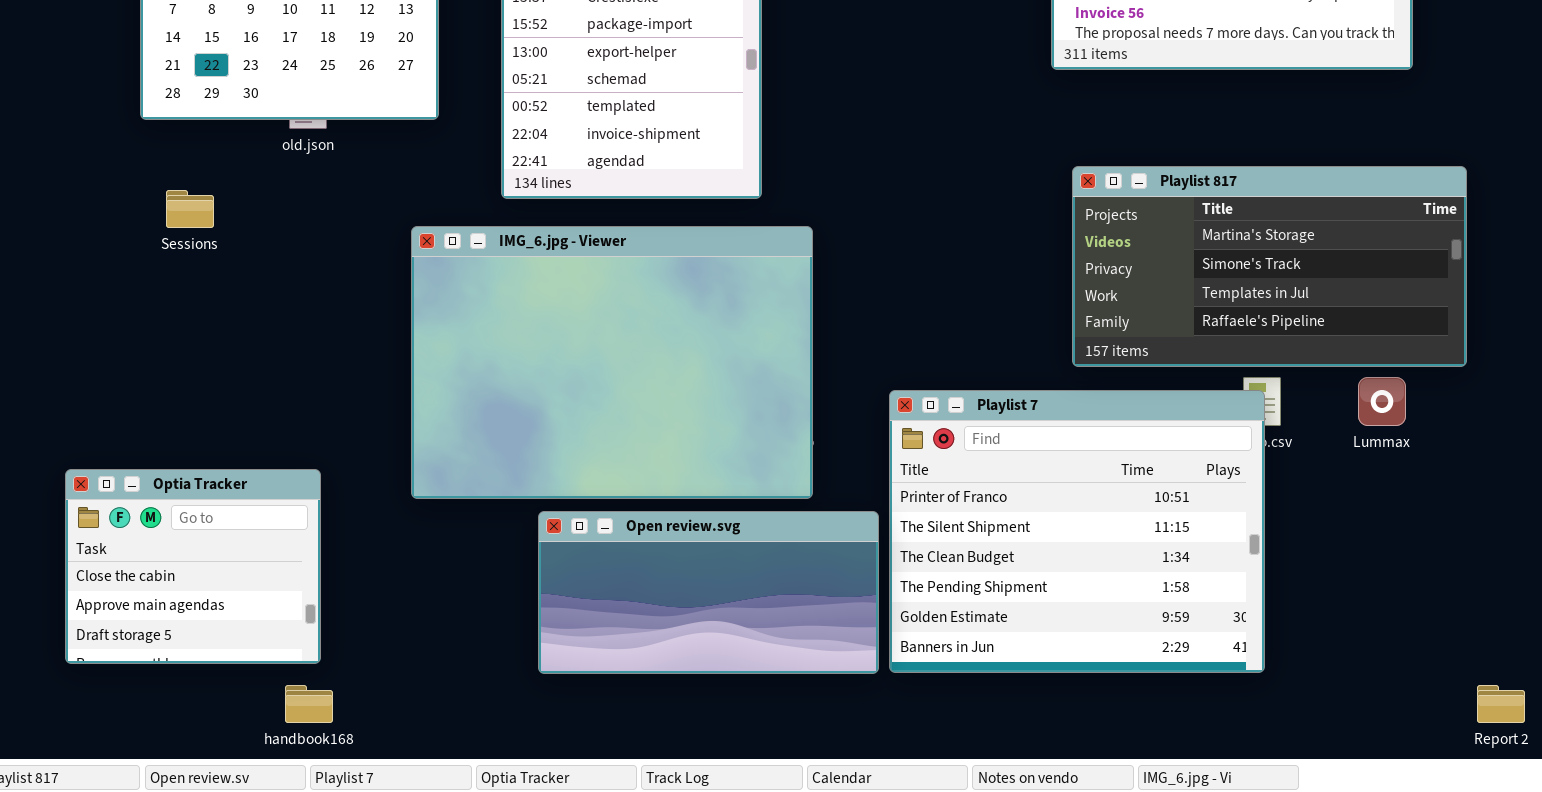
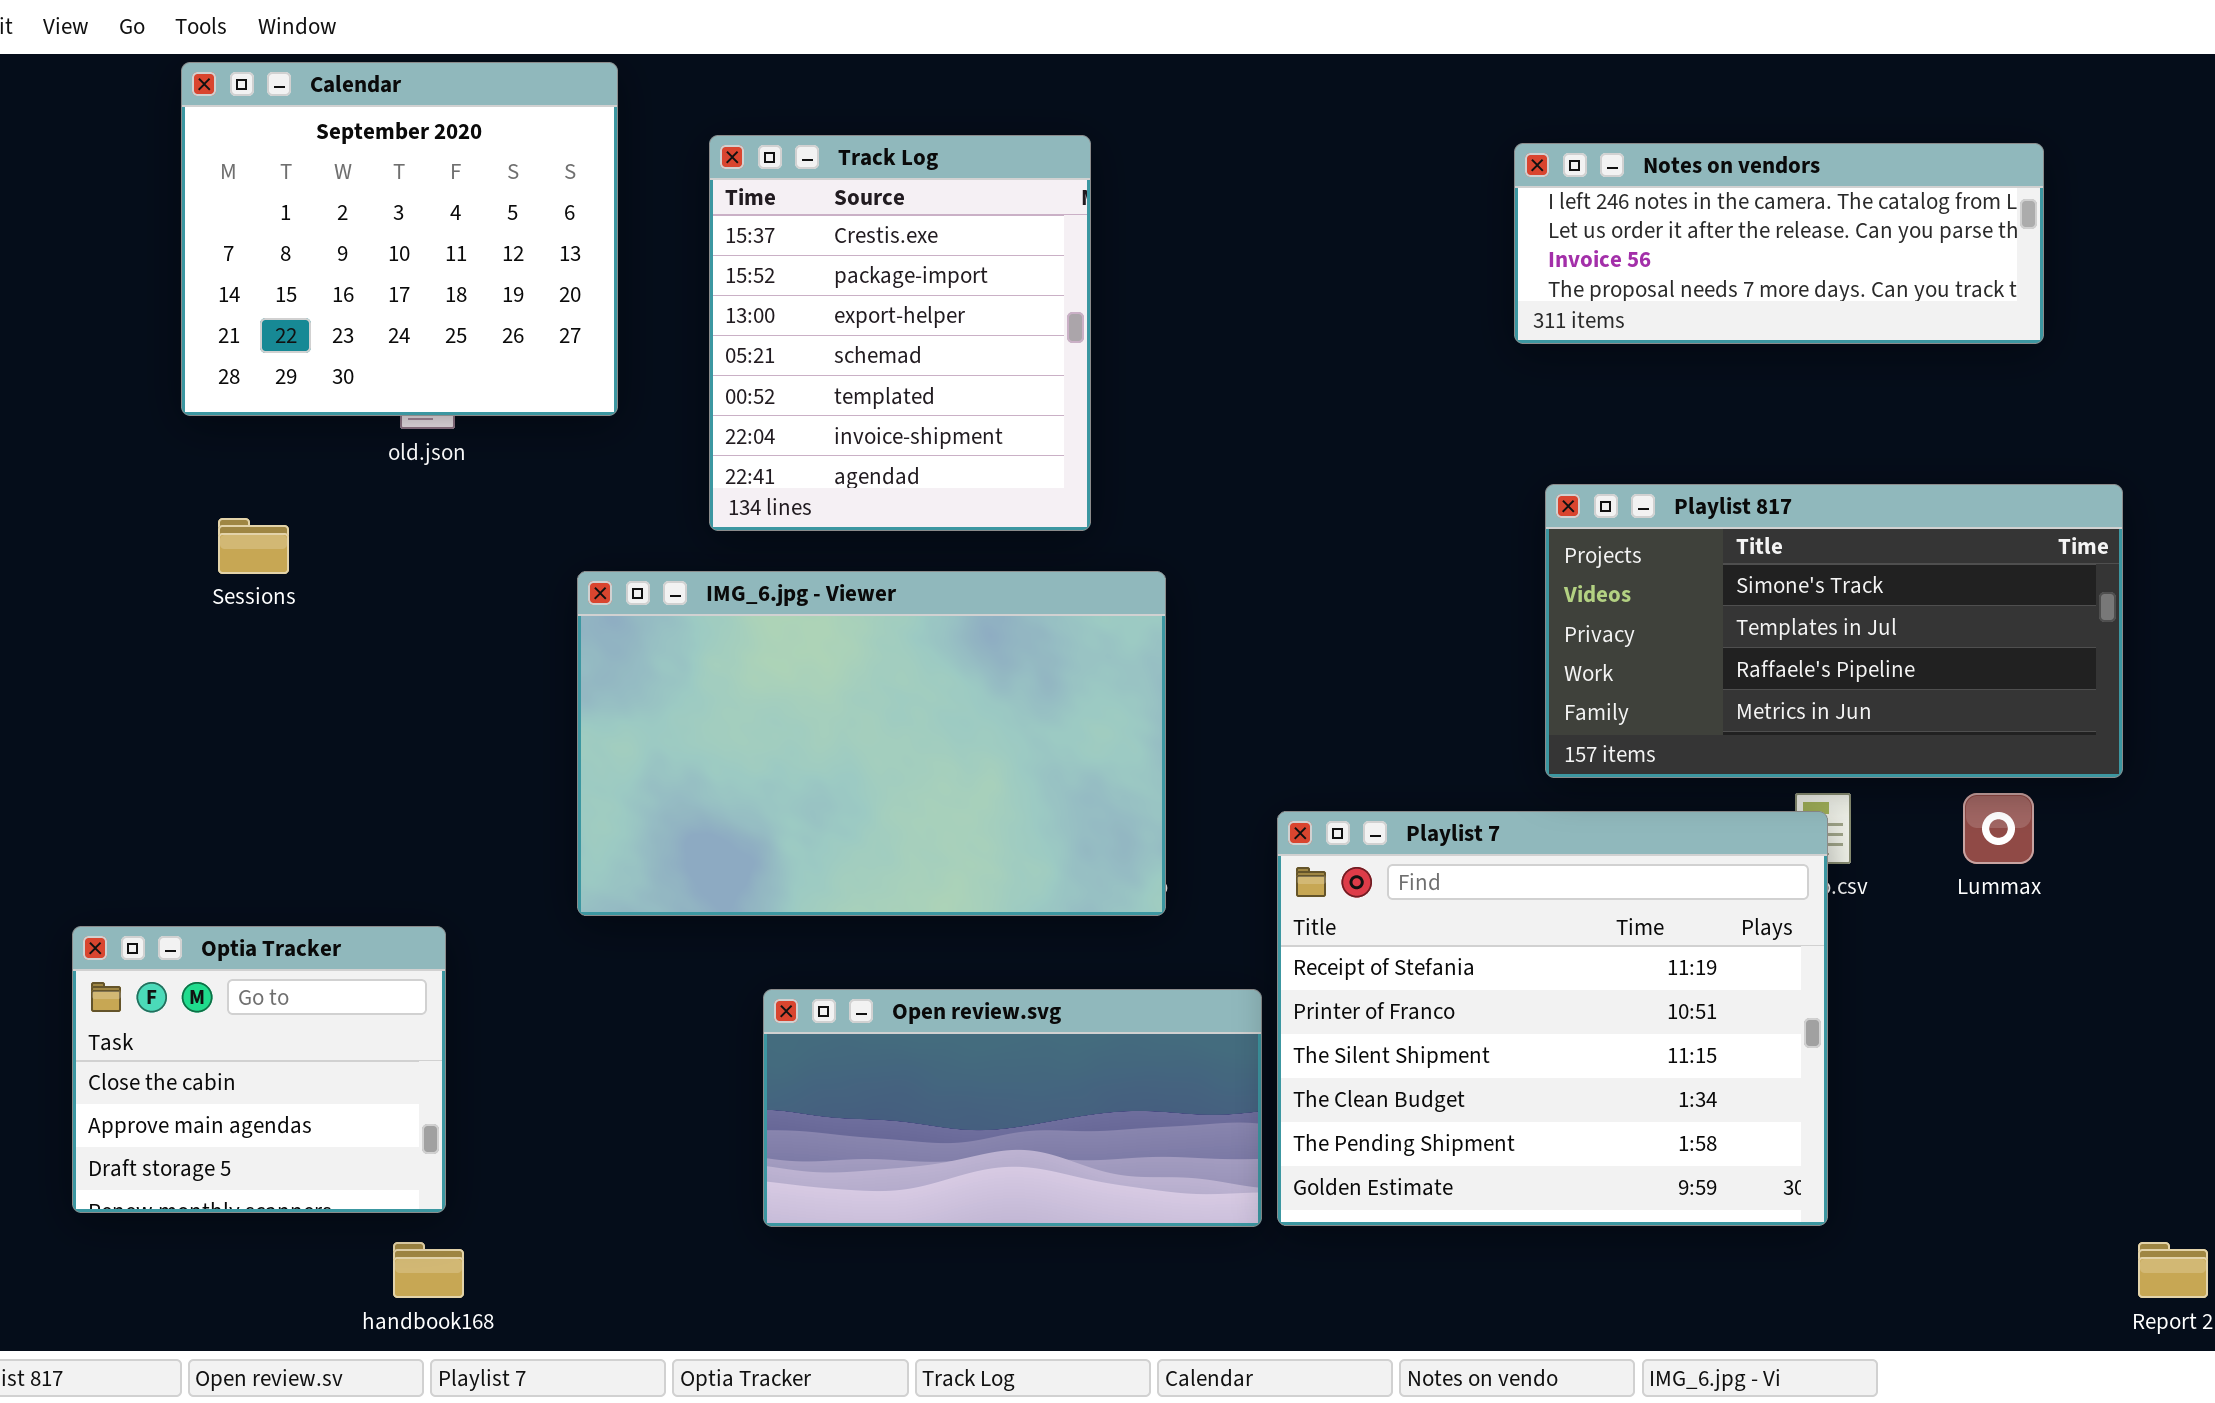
Playlist 817: [1072,166,1467,367] -> [1545,484,2123,778], scrolled down 1 row
IMG_6.jpg - Viewer: [411,226,813,499] -> [577,571,1166,916], resized
Playlist 7: [889,390,1265,673] -> [1277,811,1828,1226], scrolled up 1 row

